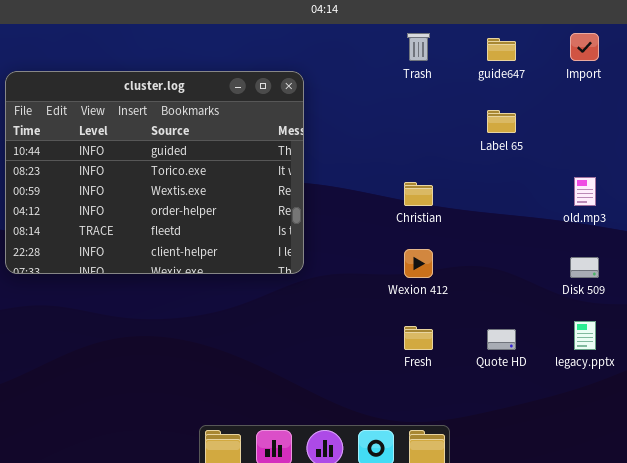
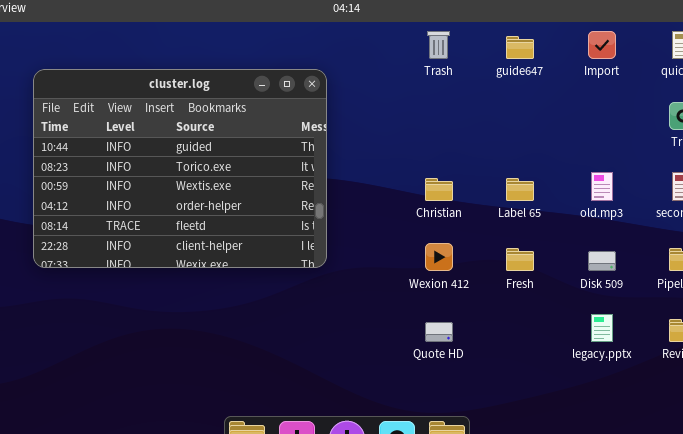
Label 65: [487,110,516,133] -> [506,178,534,201], moved
Fresh: [404,326,433,350] -> [506,248,534,271], moved
Quote HD: [487,329,516,350] -> [425,322,453,342], moved

